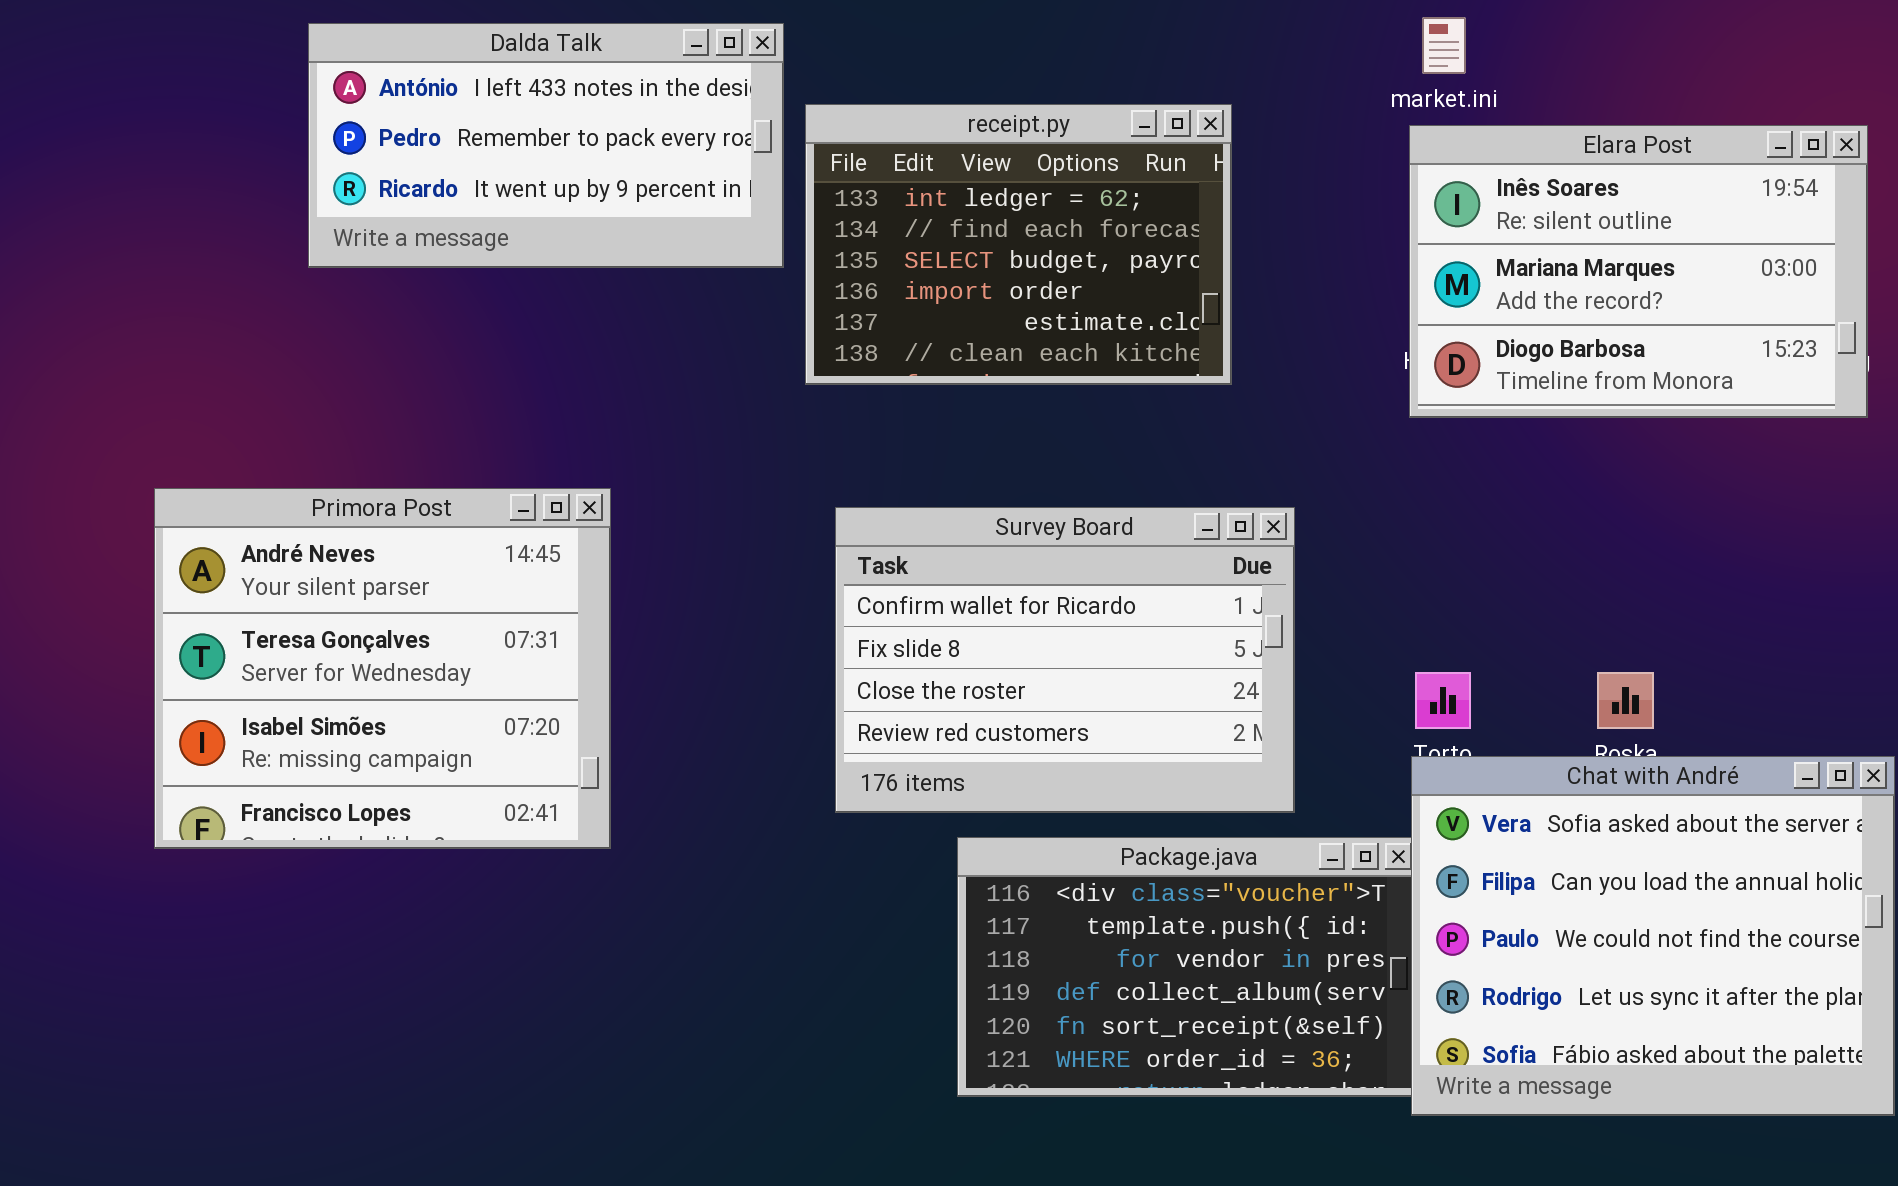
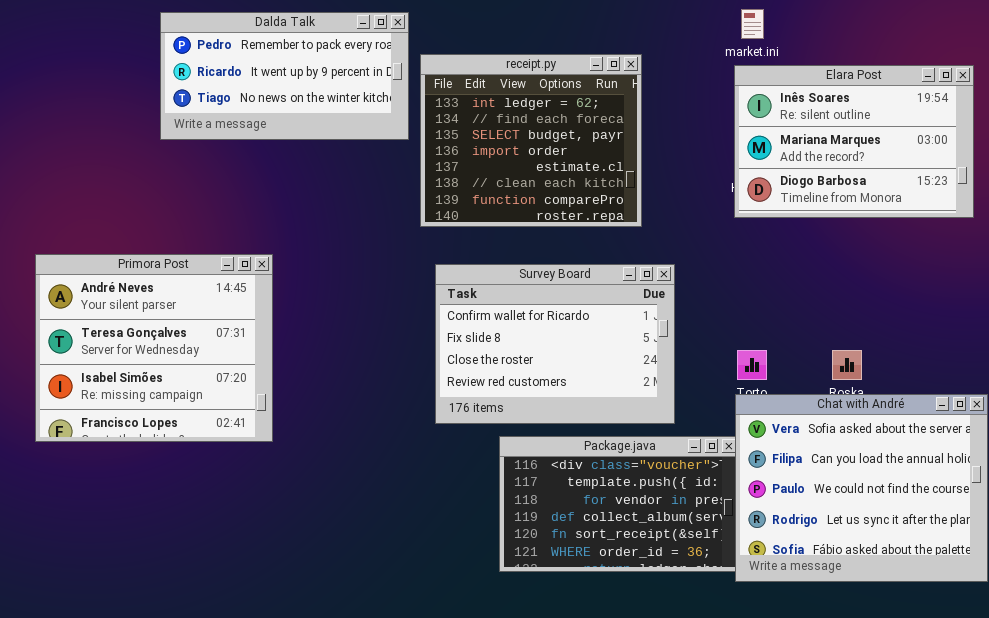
Dalda Talk: [308,23,784,268] -> [160,12,409,140], scrolled down 1 row
receipt.py: [805,104,1232,385] -> [420,54,642,227], resized
Primora Post: [154,488,611,849] -> [35,254,273,442], moved

